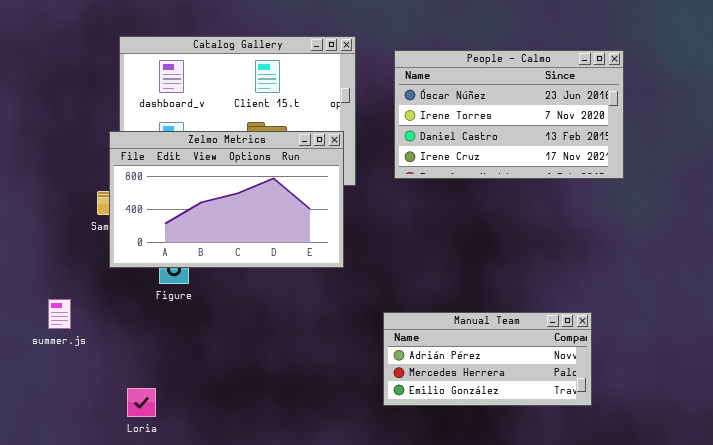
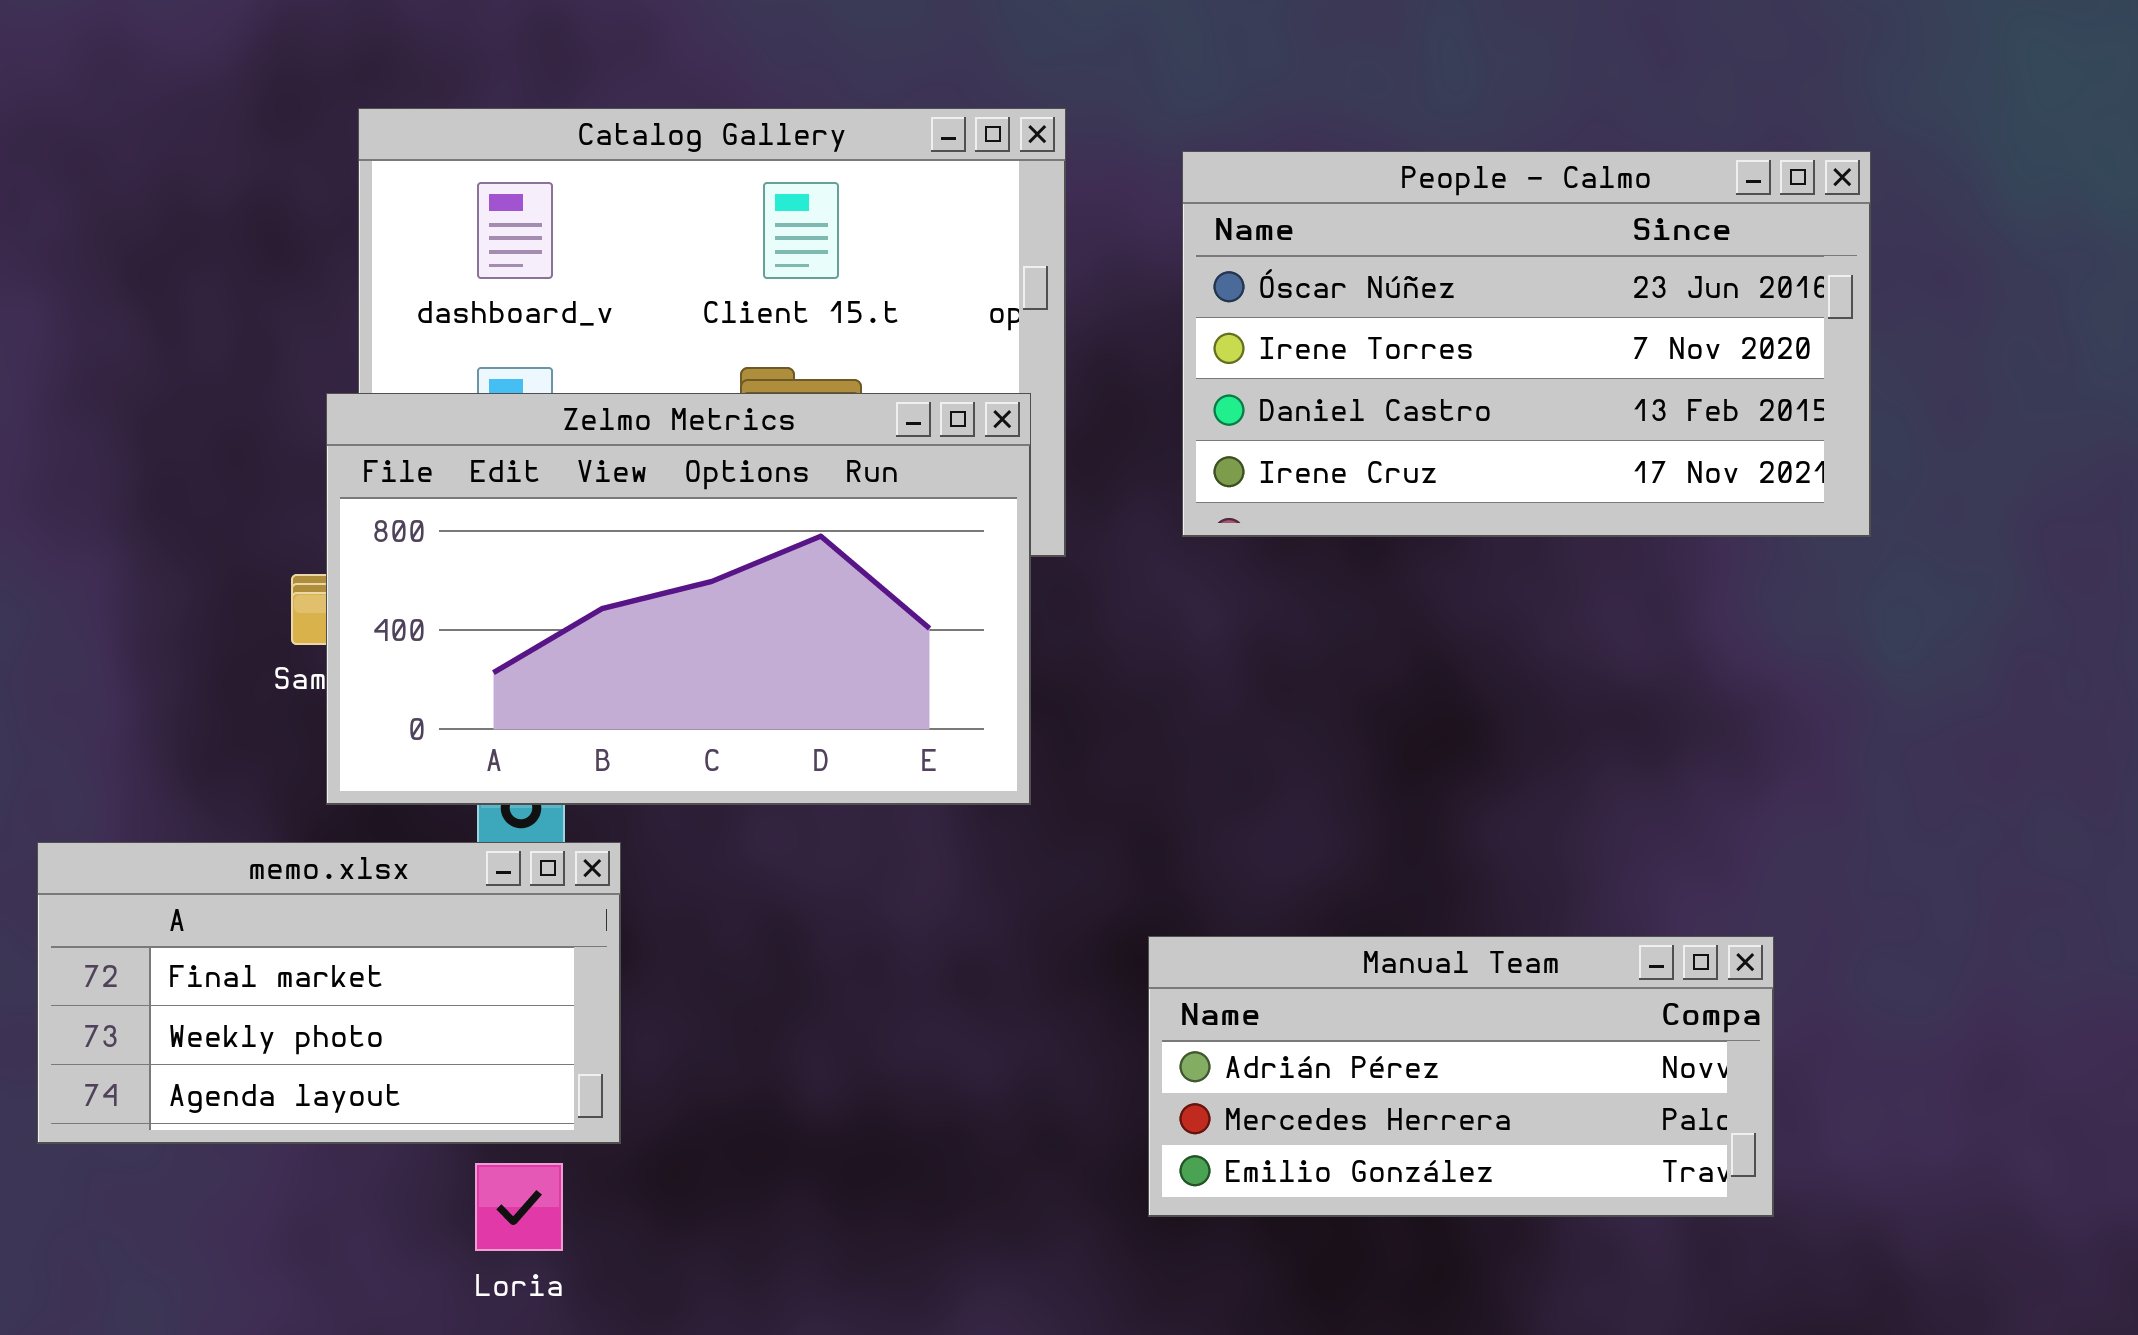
memo.xlsx: none -> [37,842,621,1144], opened
Loria: [127,388,156,417] -> [475,1163,563,1251], moved

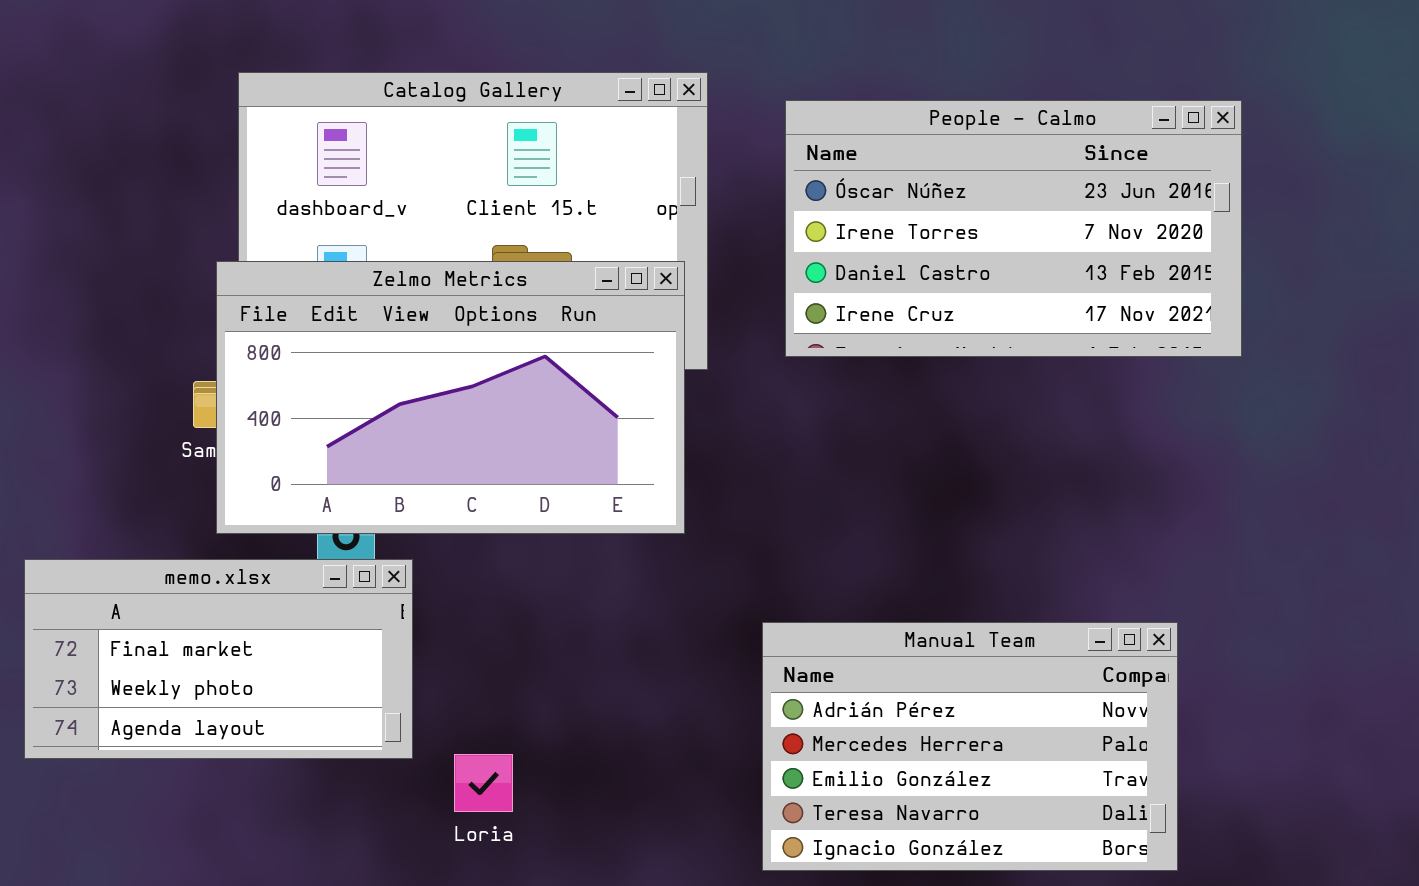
Manual Team: [1148,936,1774,1217] -> [762,622,1178,871], resized
Loria: [475,1163,563,1251] -> [454,754,513,812], moved

